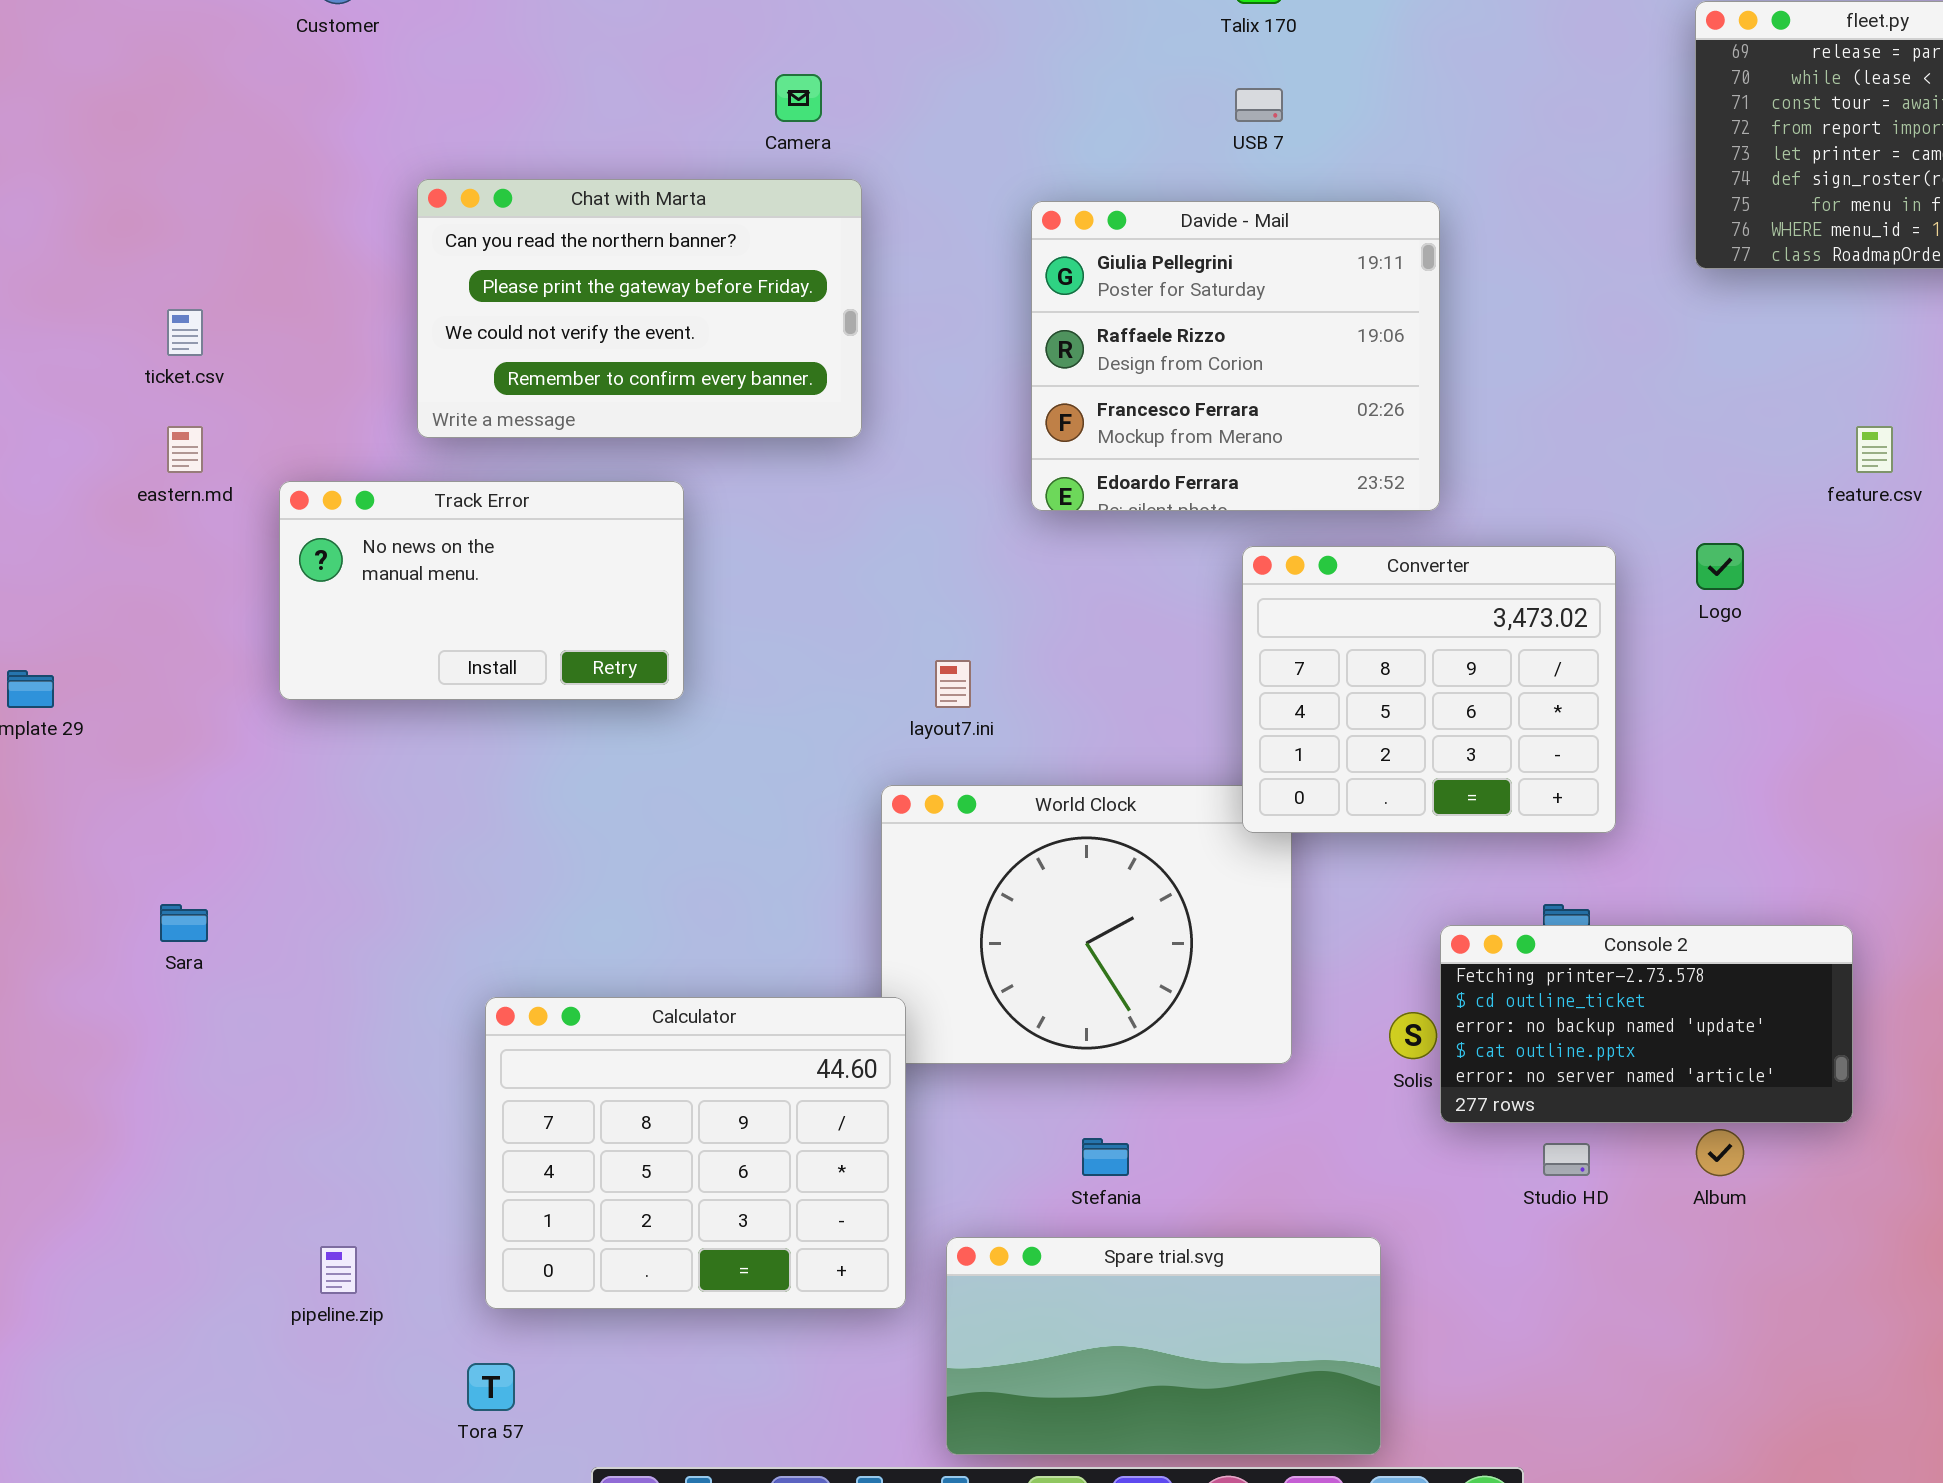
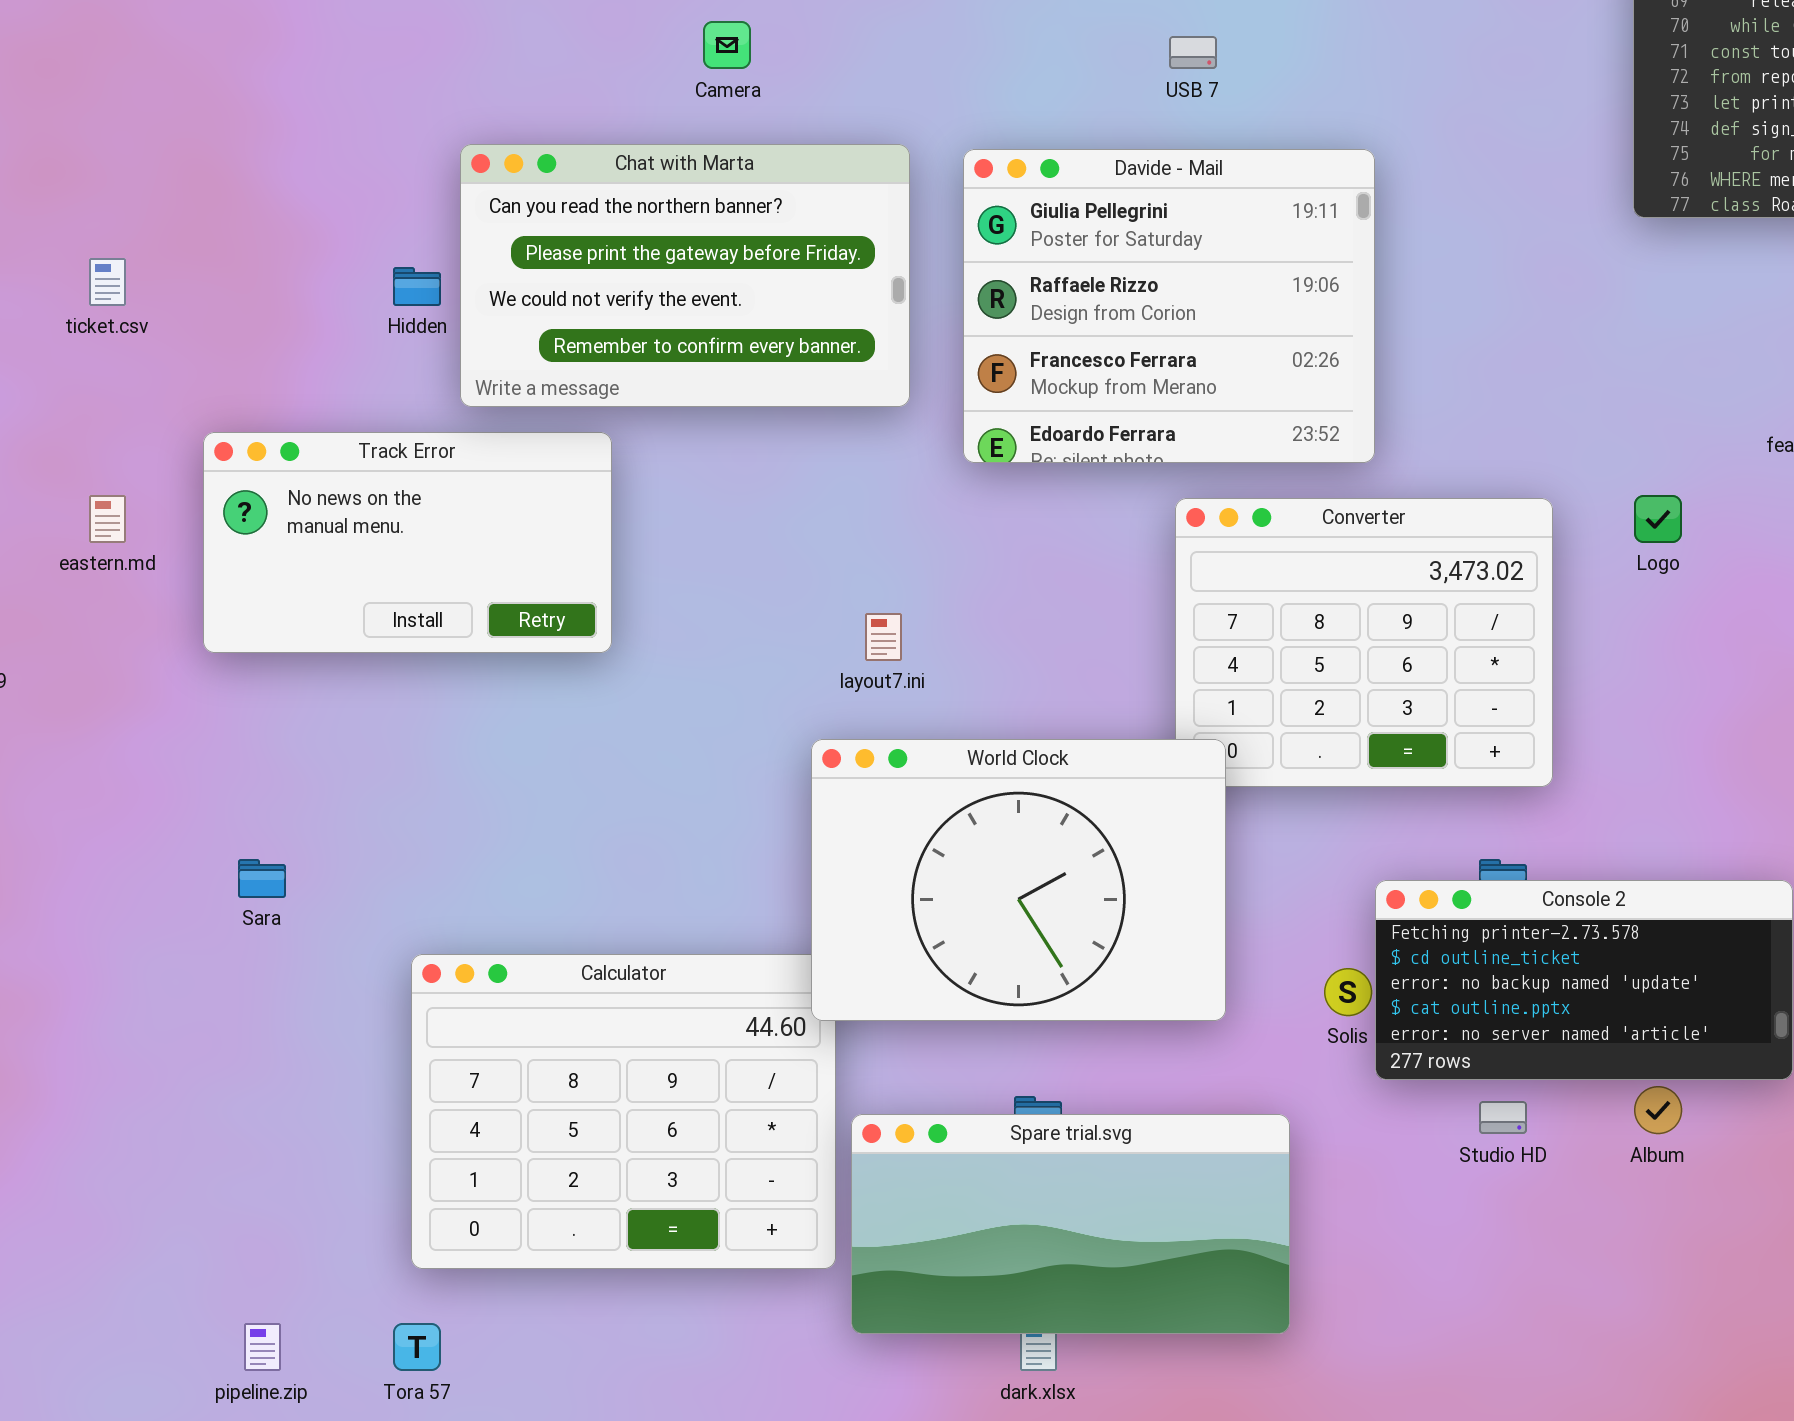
Chat with Marta: [417,179,862,438] -> [460,144,910,407], moved
eastern.md: [167,426,203,473] -> [89,495,126,543], moved
World Clock: [881,785,1292,1064] -> [811,739,1226,1021], raised
Sara: [160,904,208,942] -> [238,859,286,898], moved
Spare trial.svg: [946,1237,1381,1455] -> [851,1114,1290,1334], moved
pipeline.zip: [320,1246,357,1294] -> [244,1323,281,1371], moved

